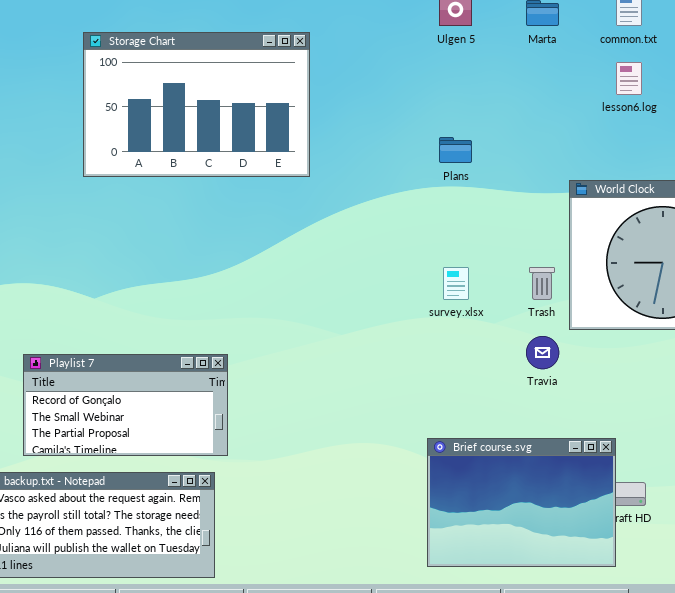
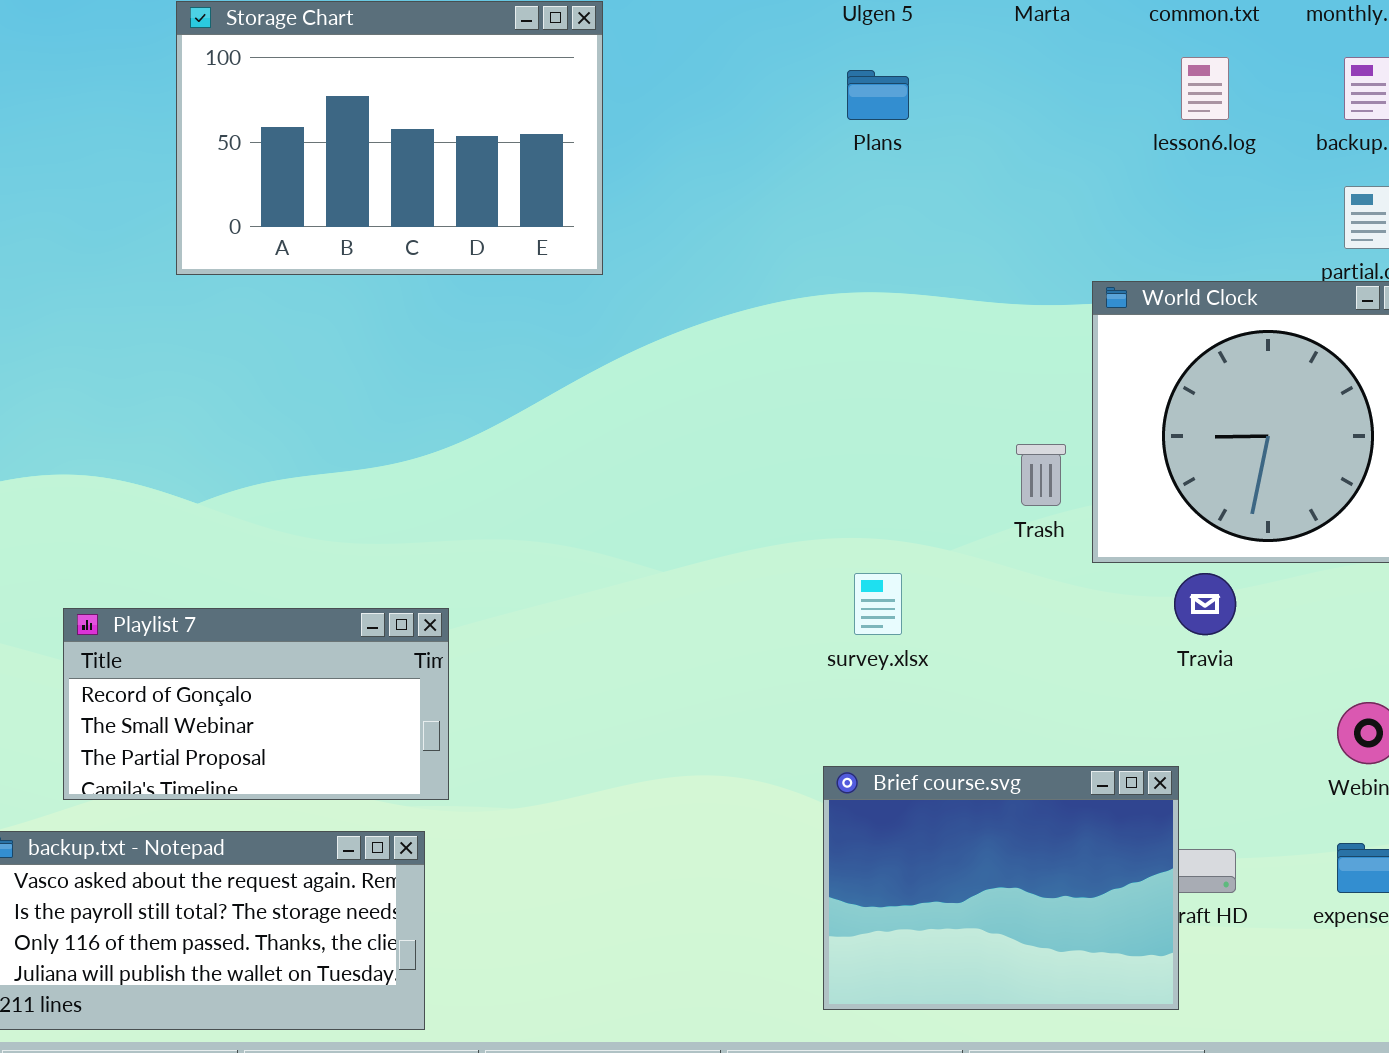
Plans: [439,137,472,163] -> [847,70,909,120], moved
survey.xlsx: [443,267,469,300] -> [854,573,902,635], moved
Travia: [526,336,559,369] -> [1174,573,1236,635], moved

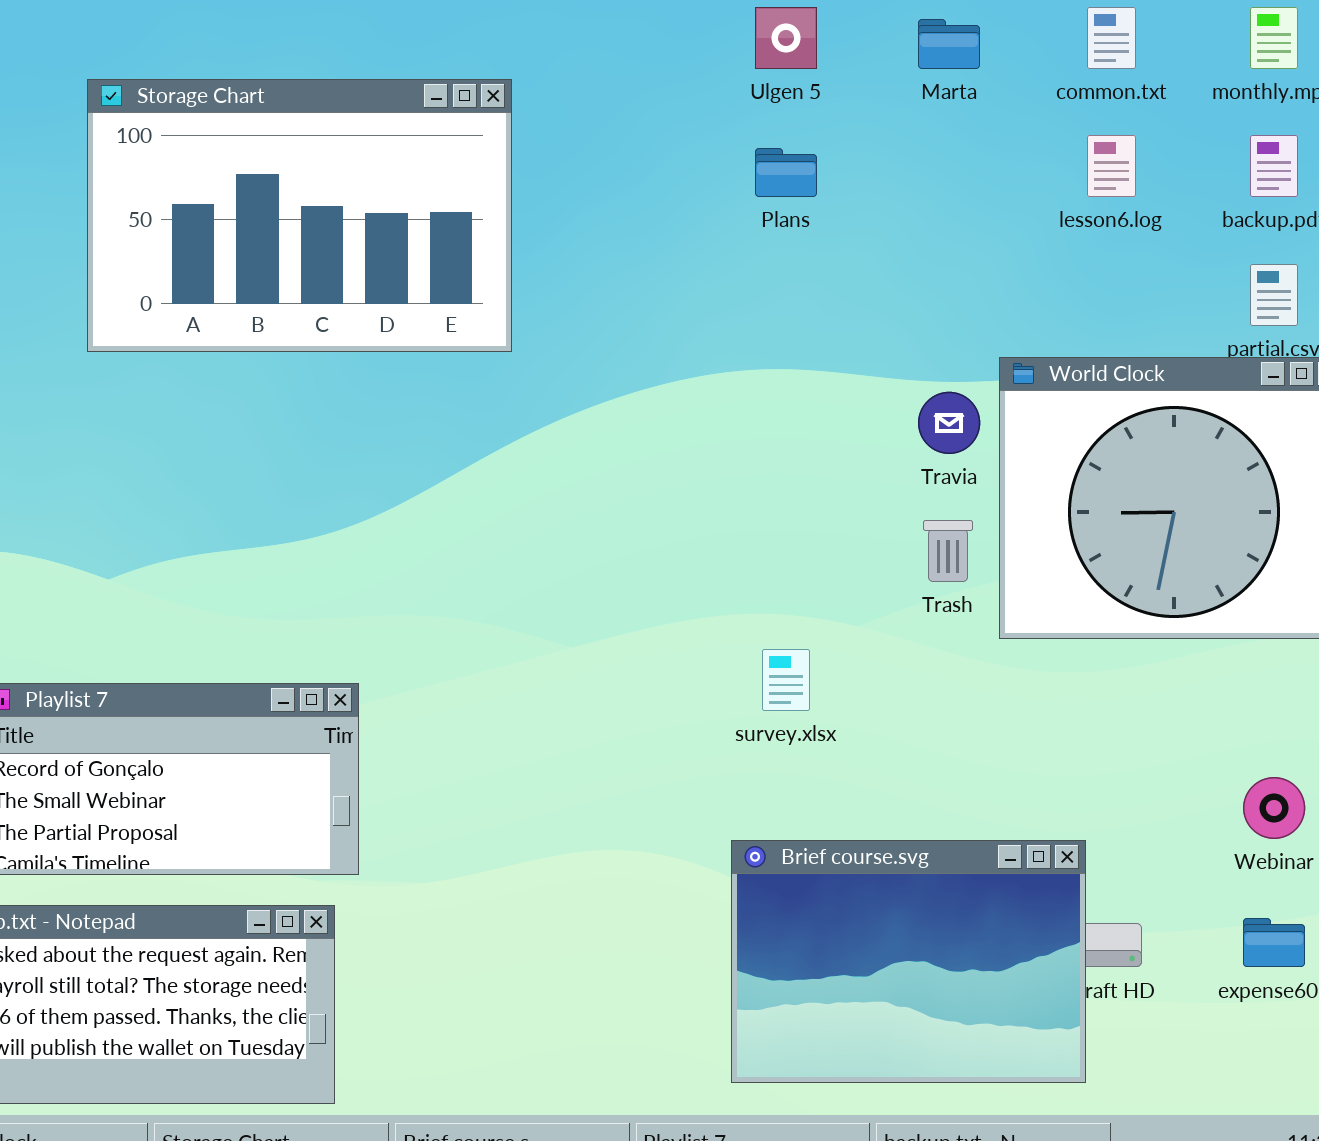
Travia: [1174,573,1236,635] -> [918,392,980,454], moved

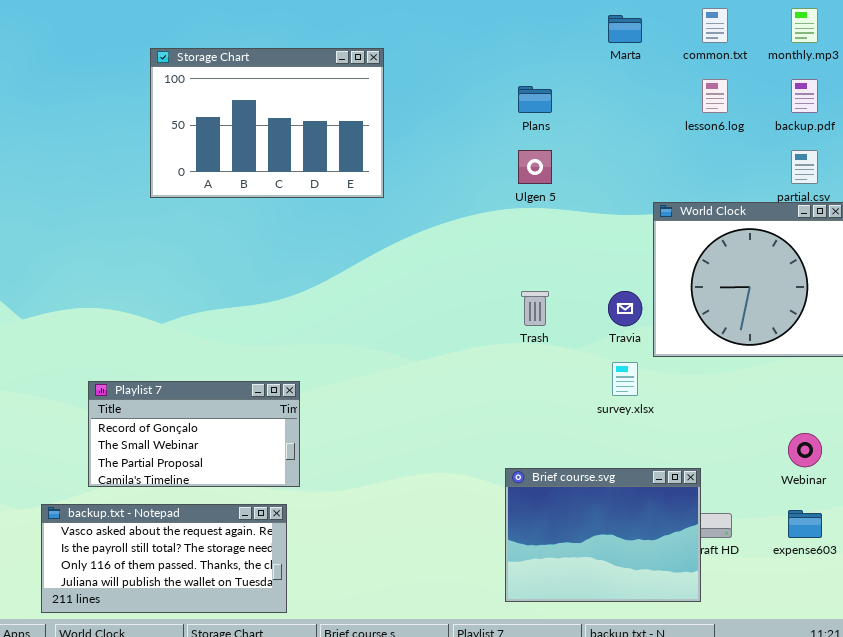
Ulgen 5: [755,7,817,69] -> [518,150,552,184], moved
Travia: [918,392,980,454] -> [608,291,642,326], moved
Trash: [923,520,973,582] -> [521,291,549,326], moved
survey.xlsx: [762,649,810,711] -> [612,362,638,396], moved

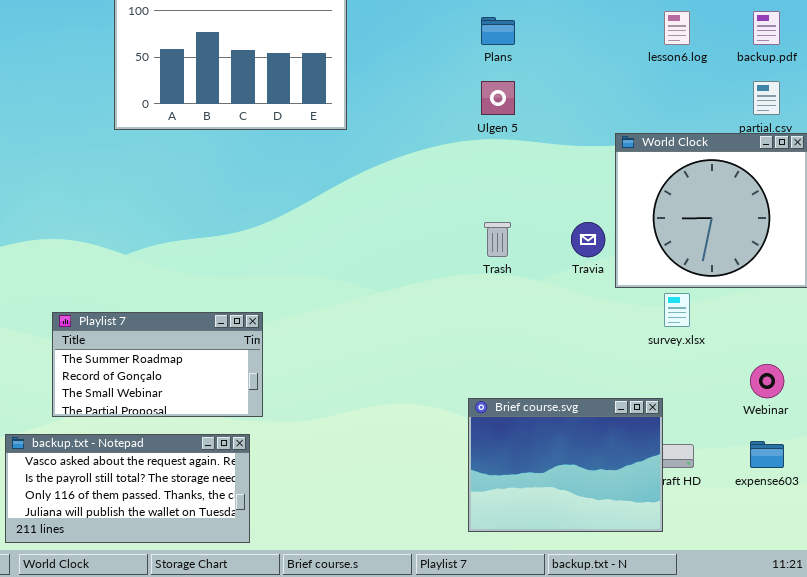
survey.xlsx: [612,362,638,396] -> [664,293,690,327], moved
Playlist 7: [88,381,300,487] -> [52,312,263,417], scrolled up 1 row

